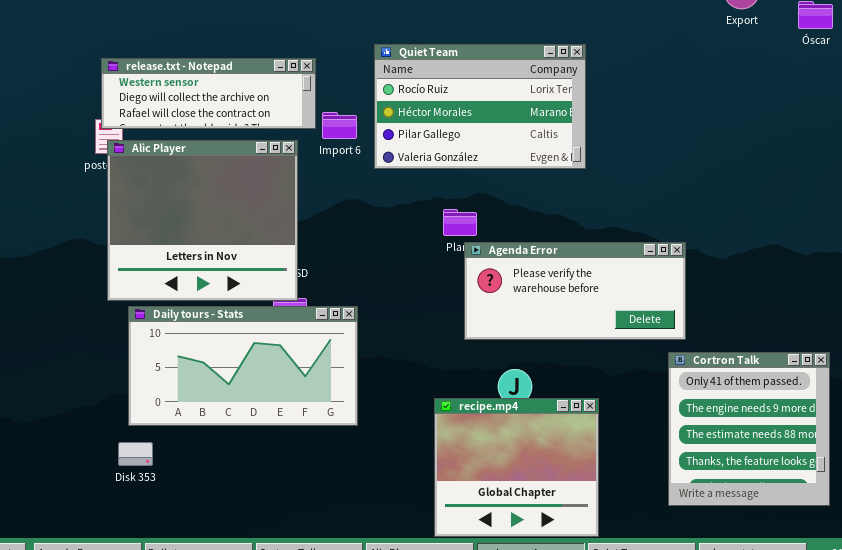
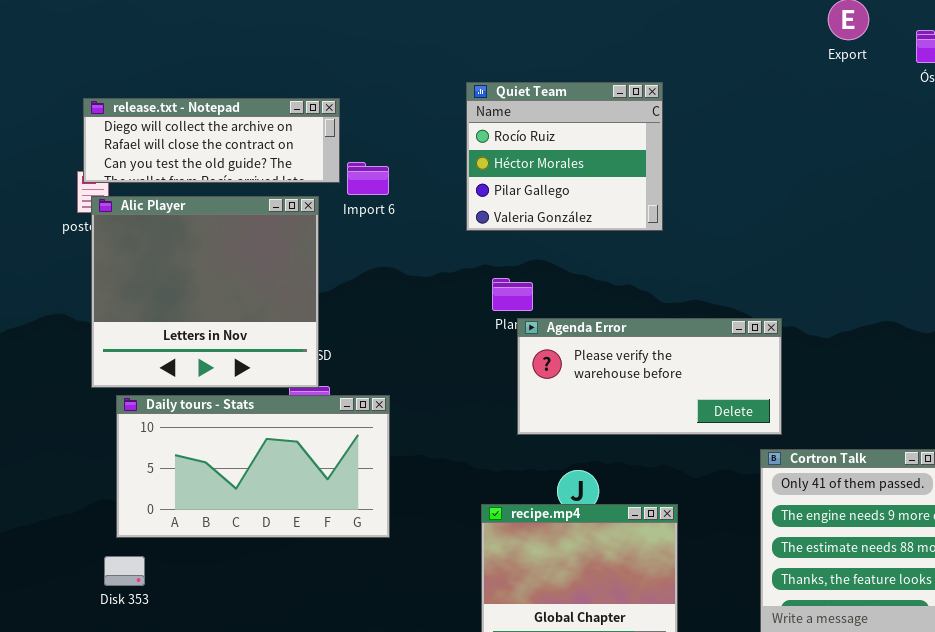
Quiet Team: [374,44,586,169] -> [466,82,663,231], resized
release.txt - Notepad: [101,58,316,129] -> [83,98,340,183], scrolled down 1 row

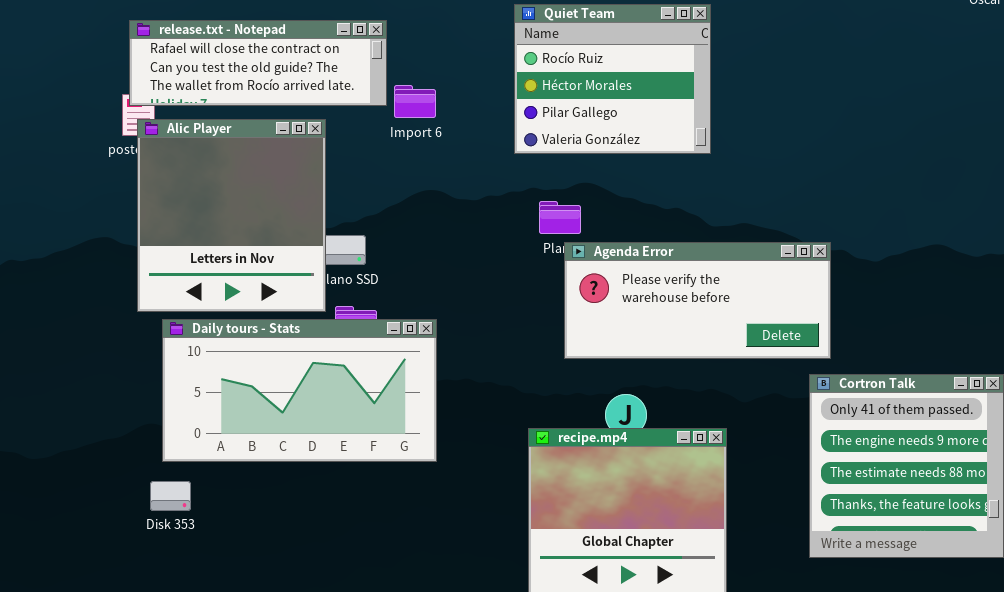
release.txt - Notepad: [83,98,340,183] -> [129,20,387,106], scrolled down 1 row
Alic Player: [91,196,319,388] -> [137,119,326,312], resized

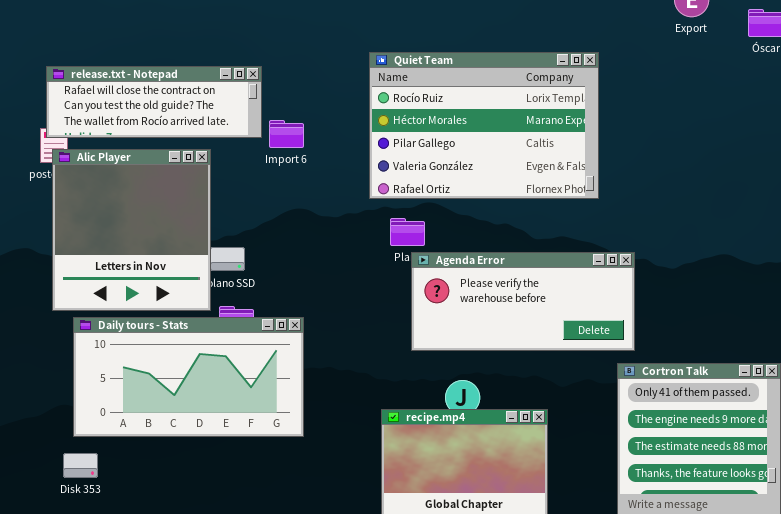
Quiet Team: [514,4,711,154] -> [369,52,599,199], resized

